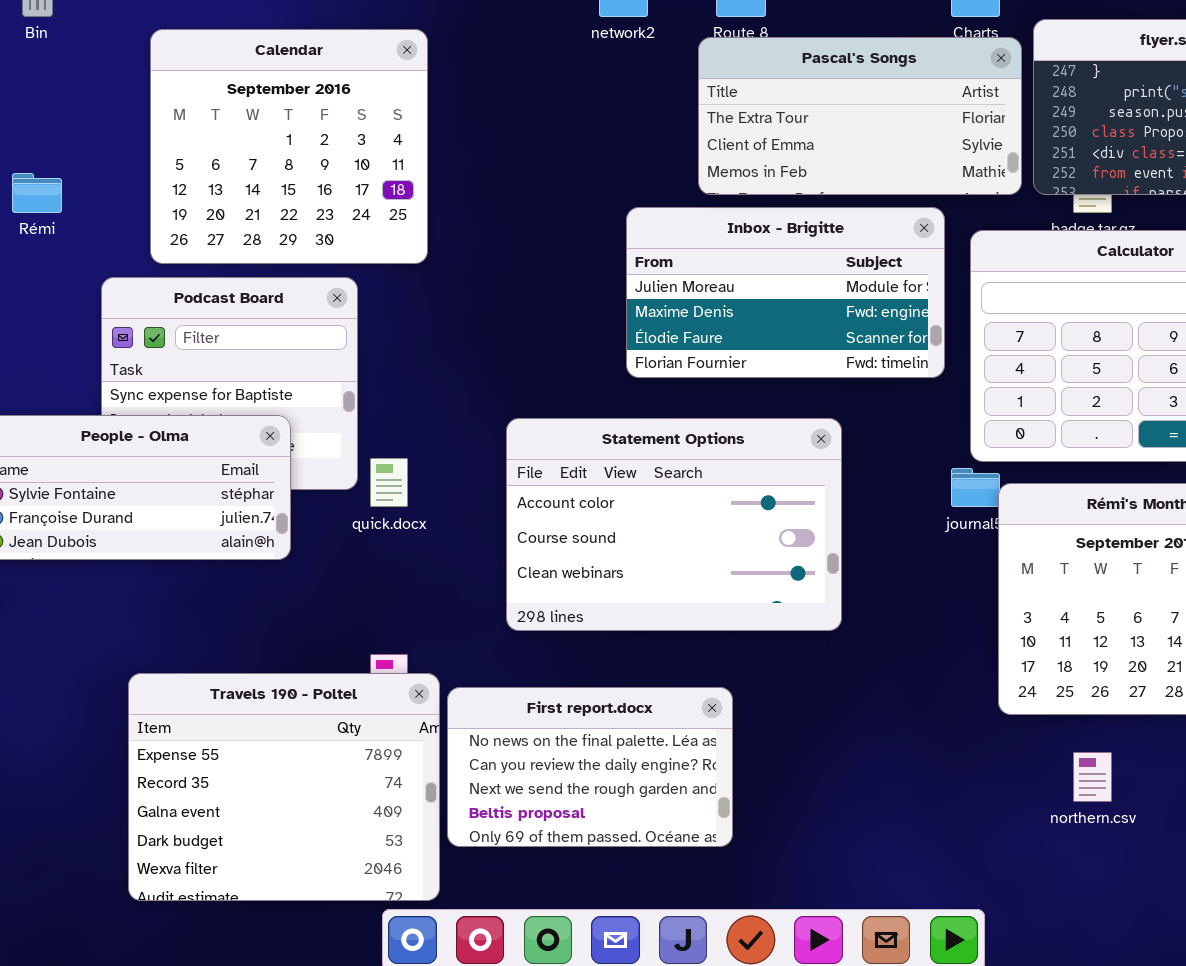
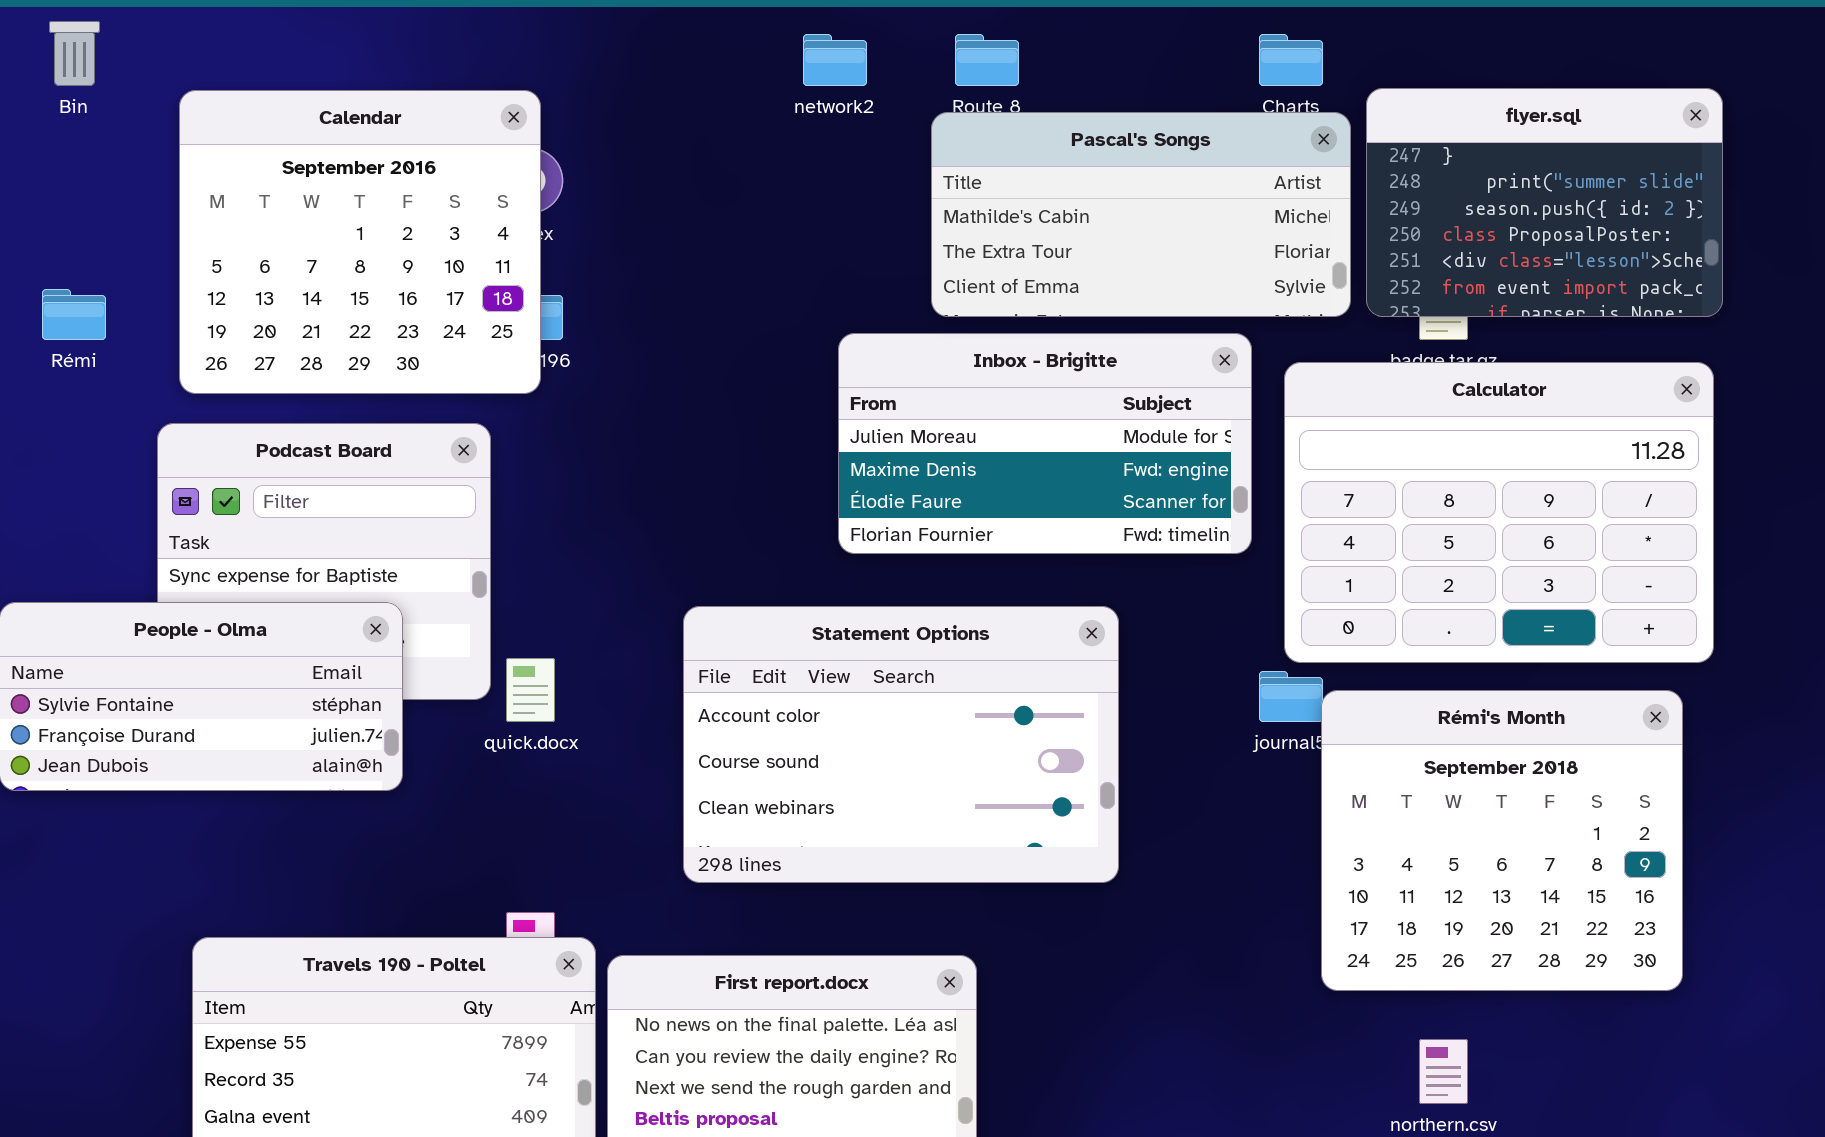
Calendar: [150,29,428,264] -> [179,90,541,394], moved
Pascal's Songs: [698,37,1022,195] -> [931,112,1351,317], scrolled up 1 row

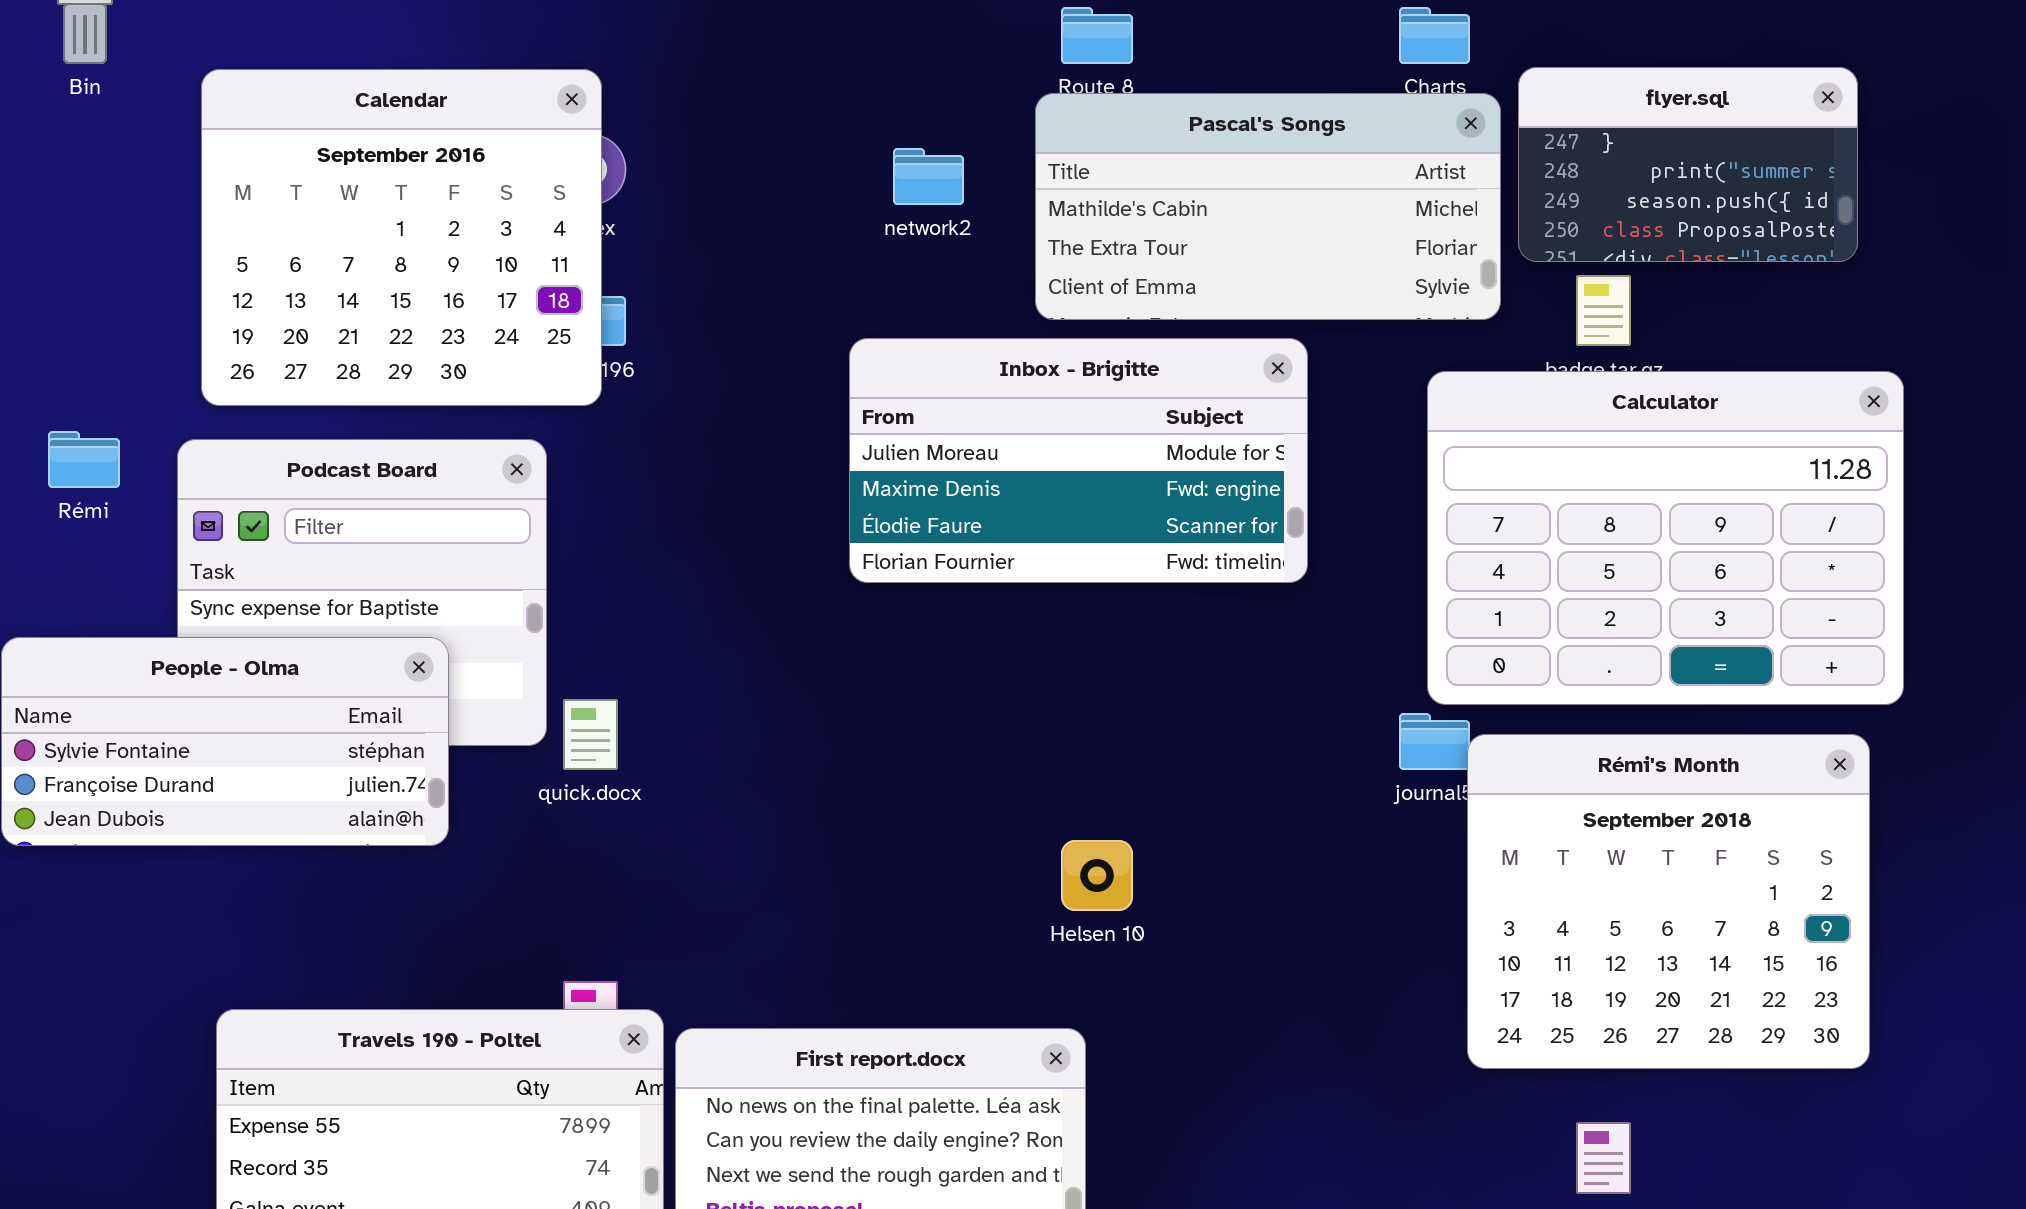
network2: [803,34,867,86] -> [893,148,964,205], moved
flyer.sql: [1366,88,1723,317] -> [1518,67,1858,262], resized
Rémi: [42,289,106,340] -> [48,431,120,488], moved
Inbox - Brigitte: [838,333,1252,554] -> [849,338,1308,583], moved
Statement Options: [683,606,1119,883] -> none, closed

